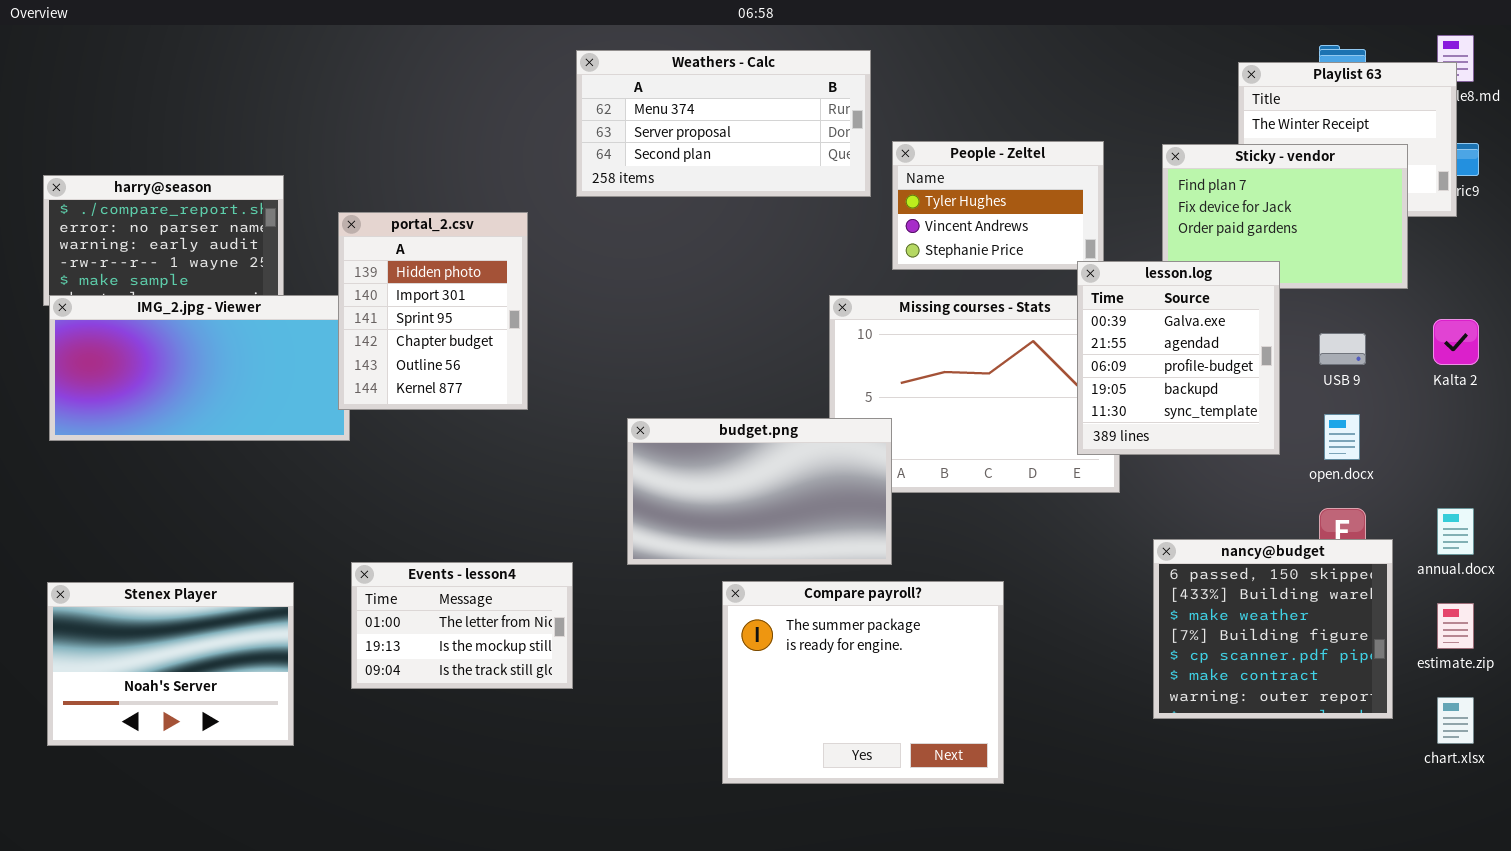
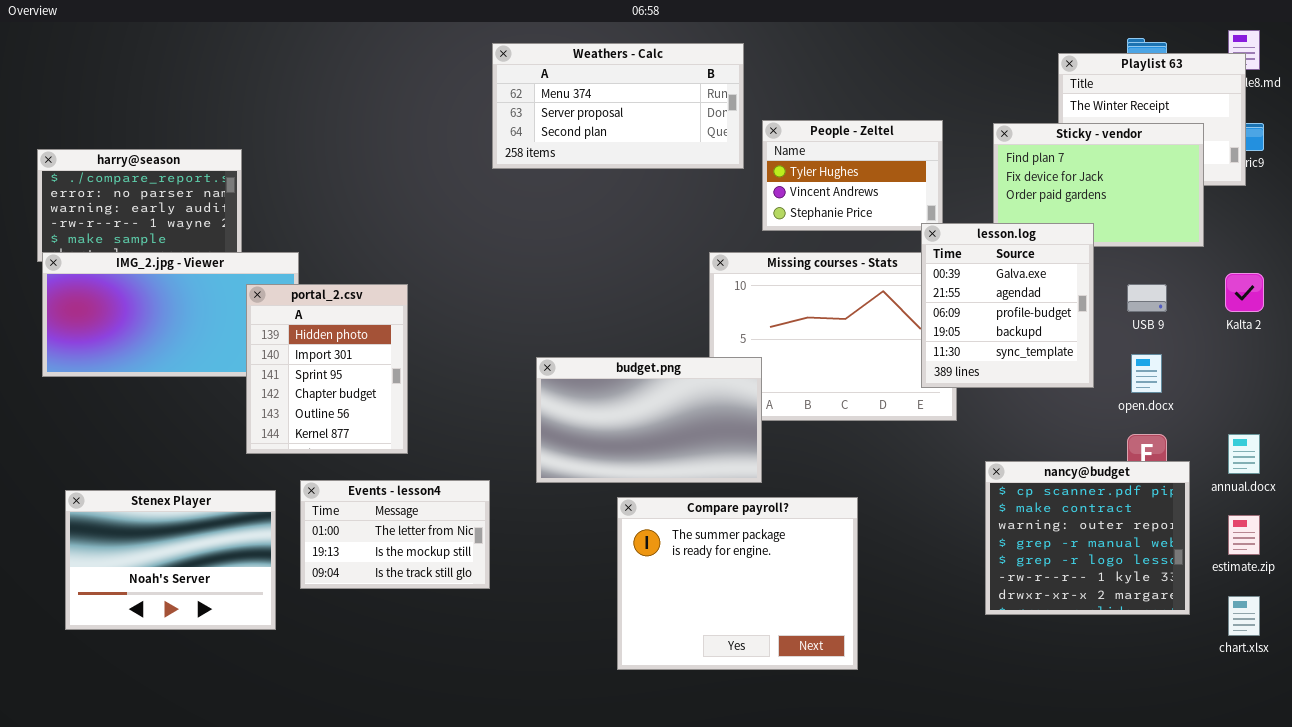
portal_2.csv: [338,212,528,410] -> [246,284,408,454], moved
nancy@budget: [1153,539,1393,719] -> [985,461,1190,615], scrolled down 4 rows
Stenex Player: [47,582,294,746] -> [65,490,276,630], moved

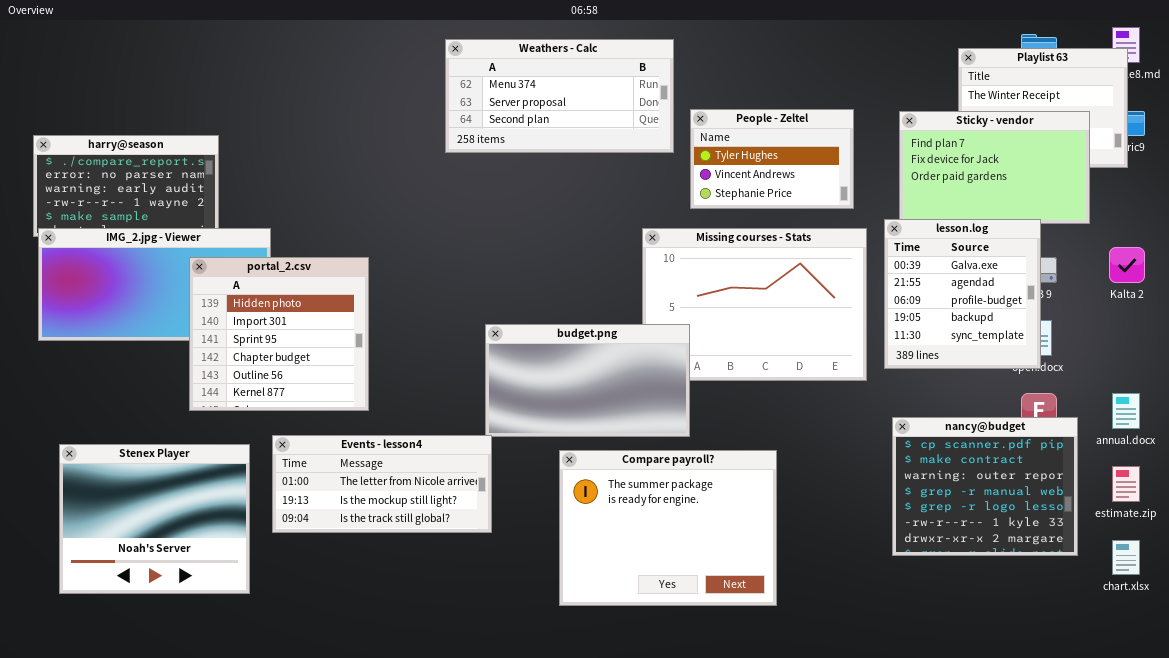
lesson.log: [921,223,1094,388] -> [884,219,1041,369], moved
portal_2.csv: [246,284,408,454] -> [189,257,369,411], resized
Events - lesson4: [300,480,490,589] -> [272,435,492,533], resized
Stenex Player: [65,490,276,630] -> [59,444,250,594], resized

